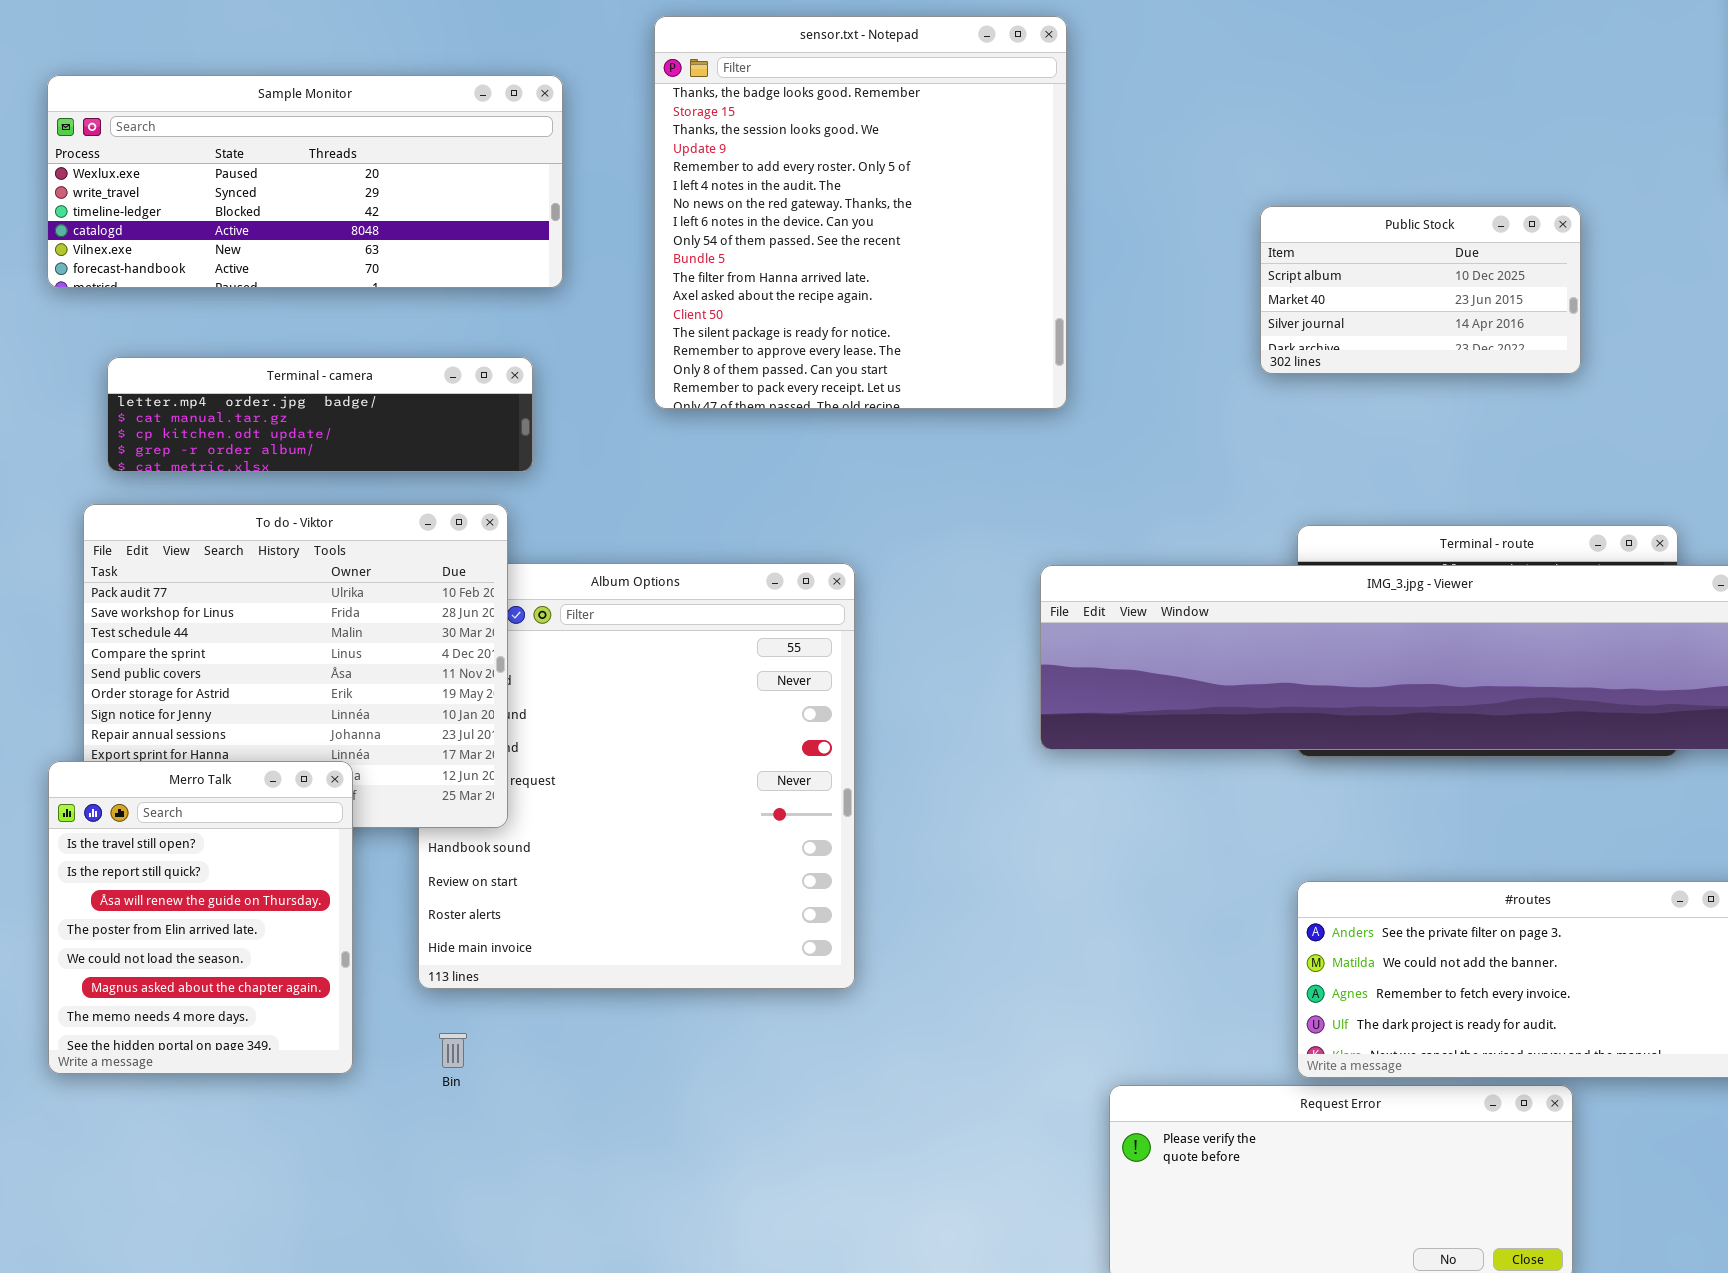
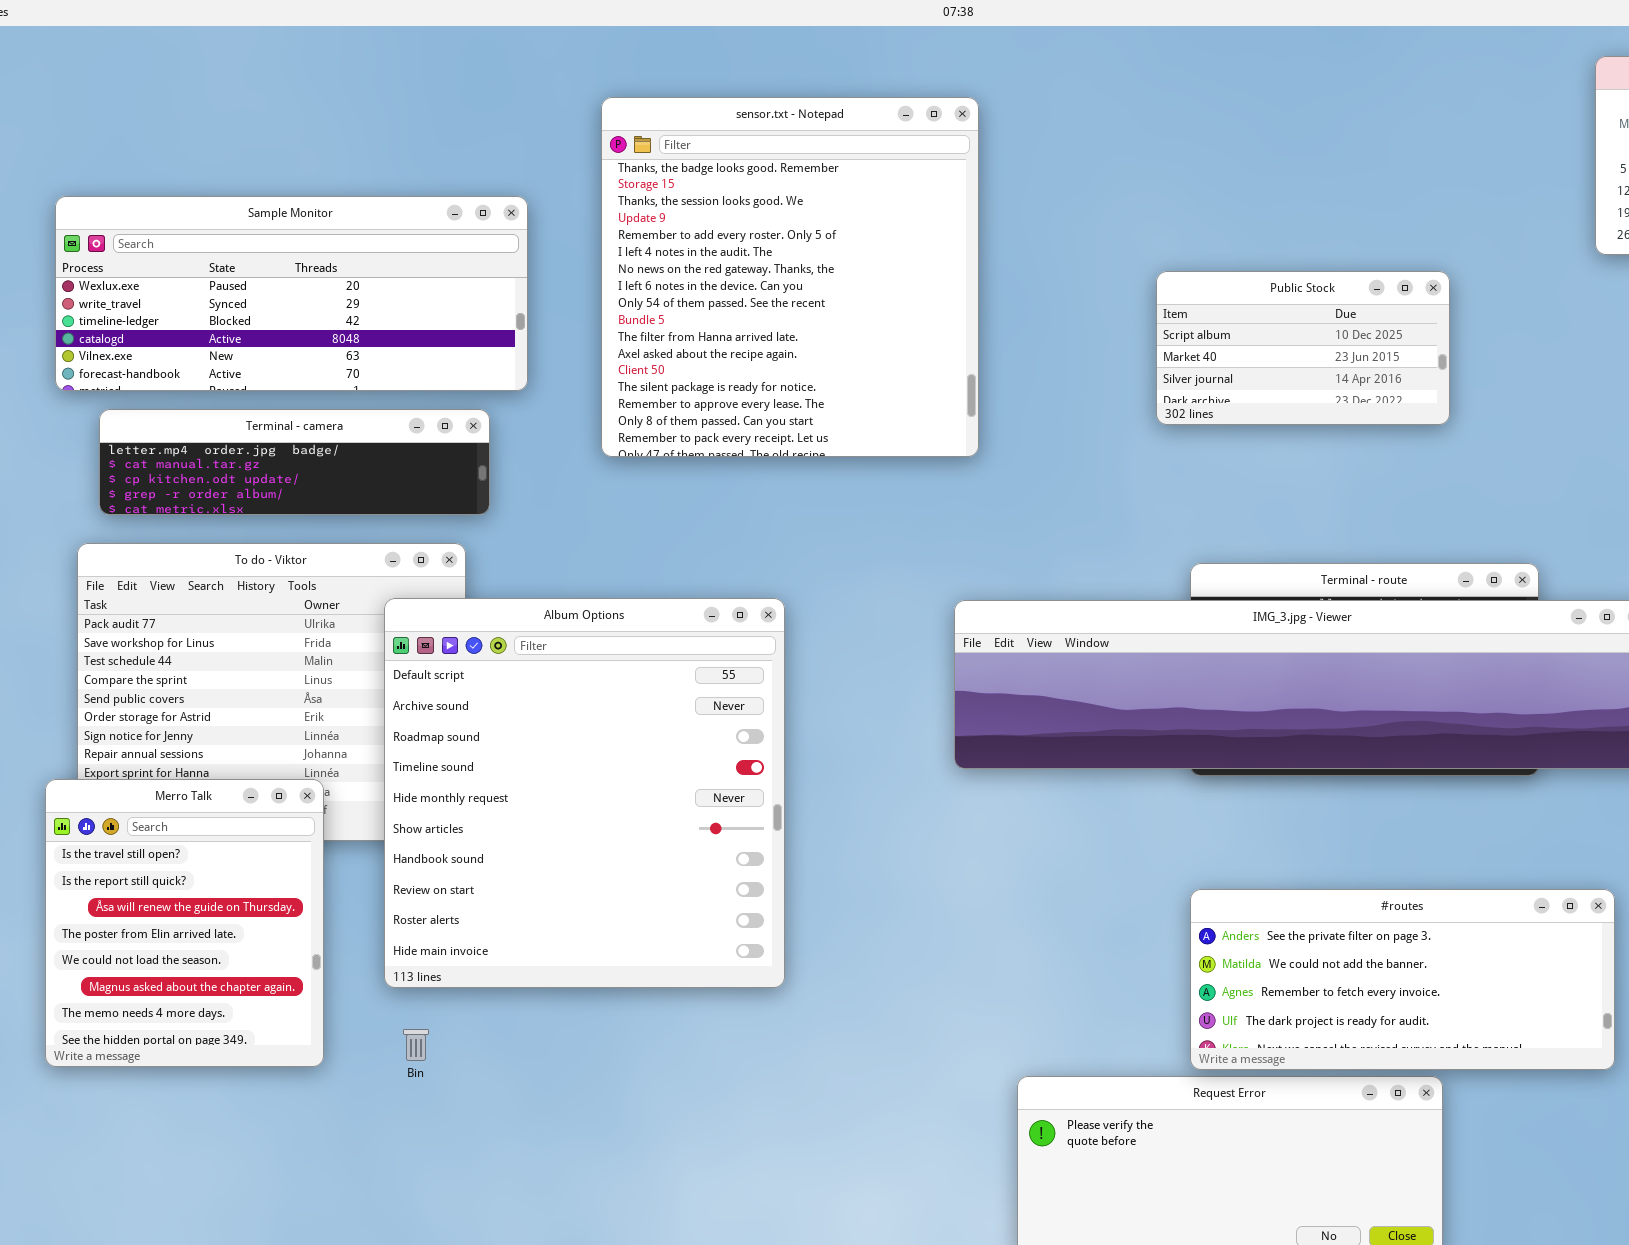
Sample Monitor: [47,75,563,288] -> [55,196,528,391], moved
Album Options: [418,563,855,989] -> [384,598,785,988], raised

